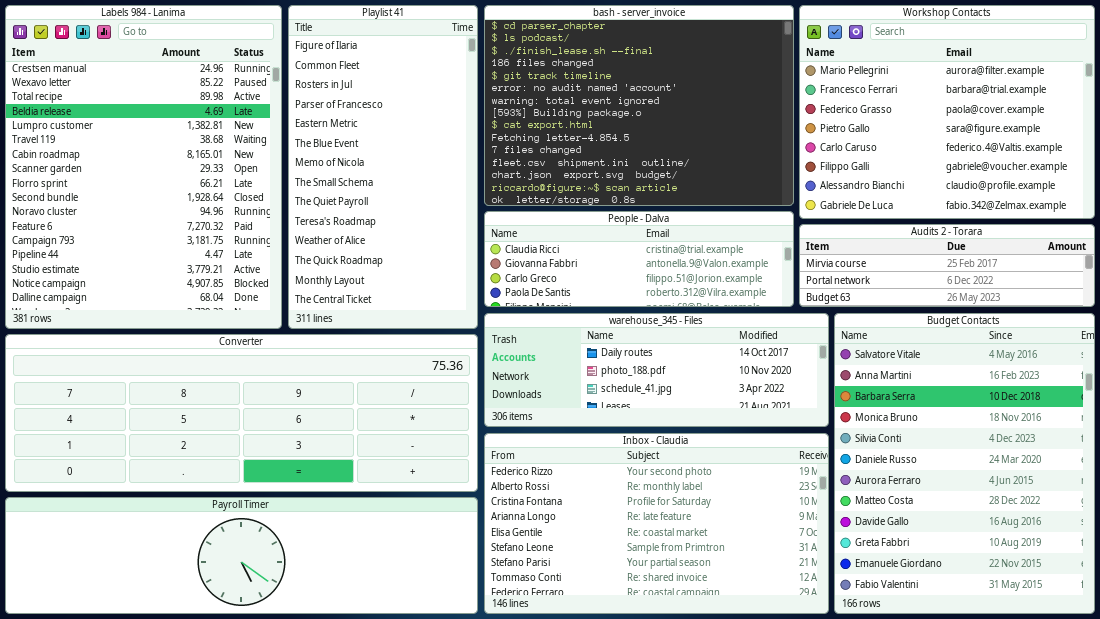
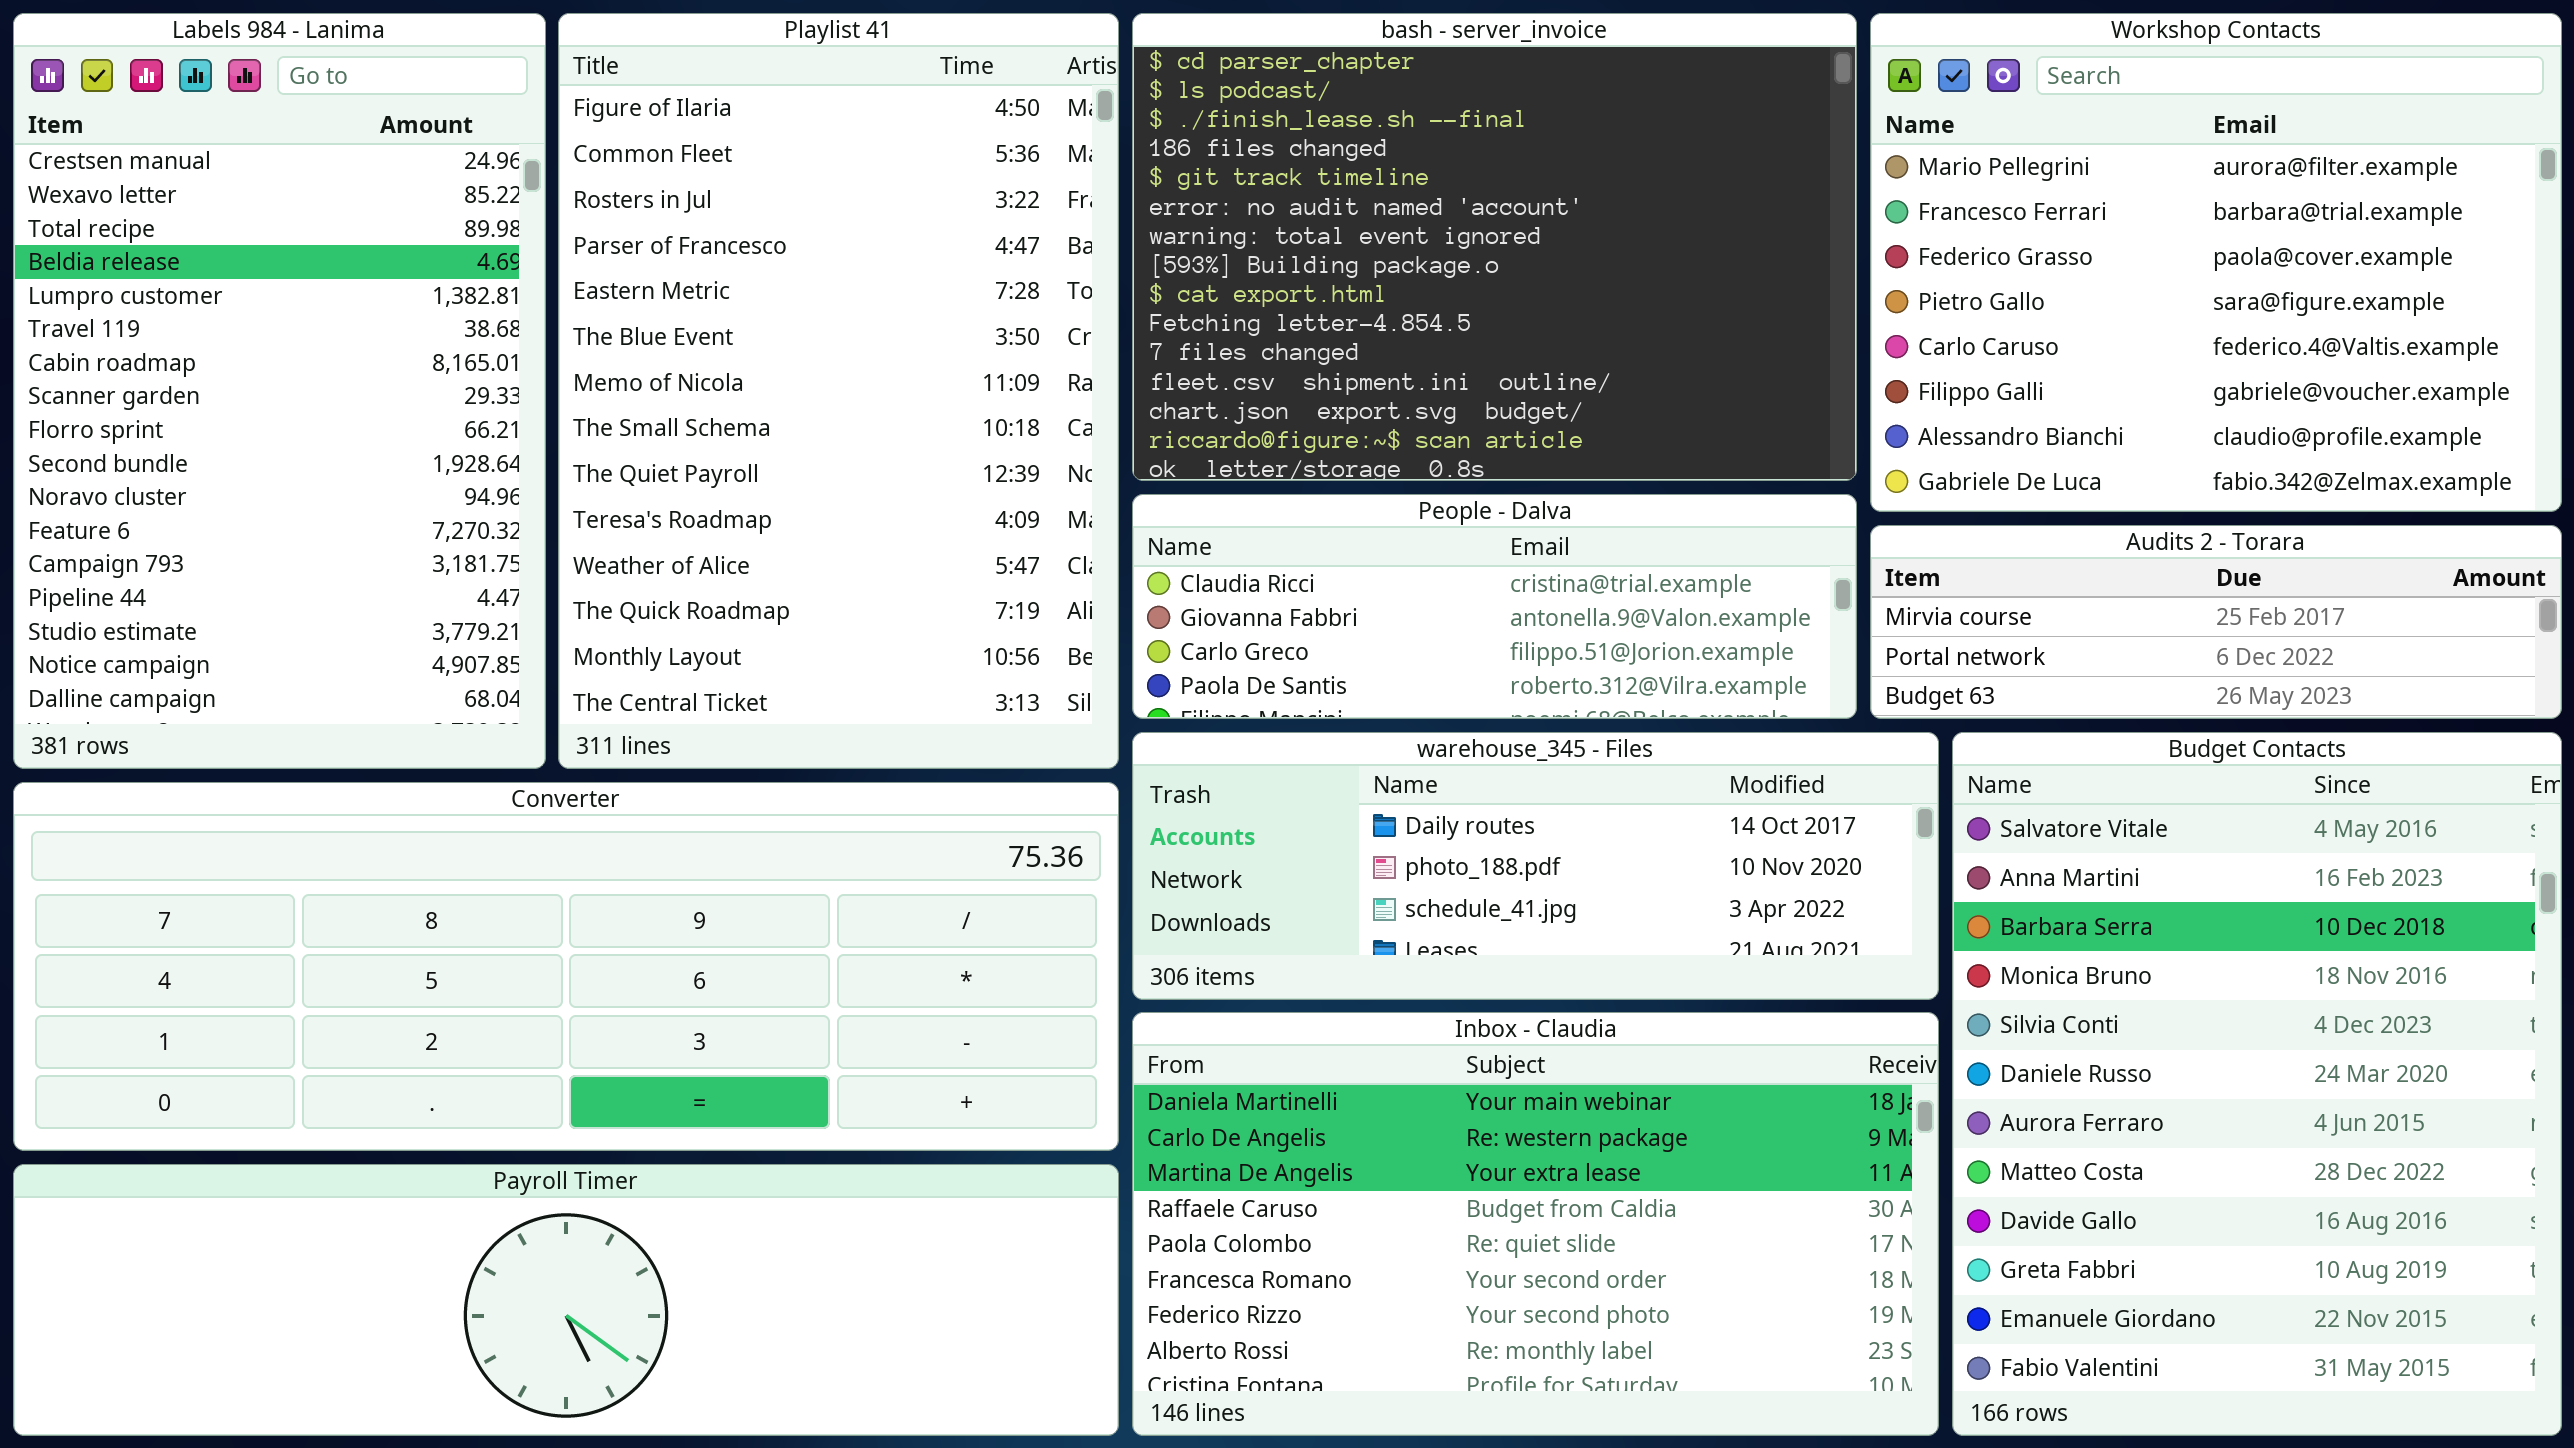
Labels 984 - Lanima: [5,5,282,329] -> [13,13,546,769], resized
Playlist 41: [288,5,478,329] -> [558,13,1119,769], resized
Inbox - Claudia: [484,433,829,614] -> [1132,1012,1939,1436], scrolled up 6 rows

